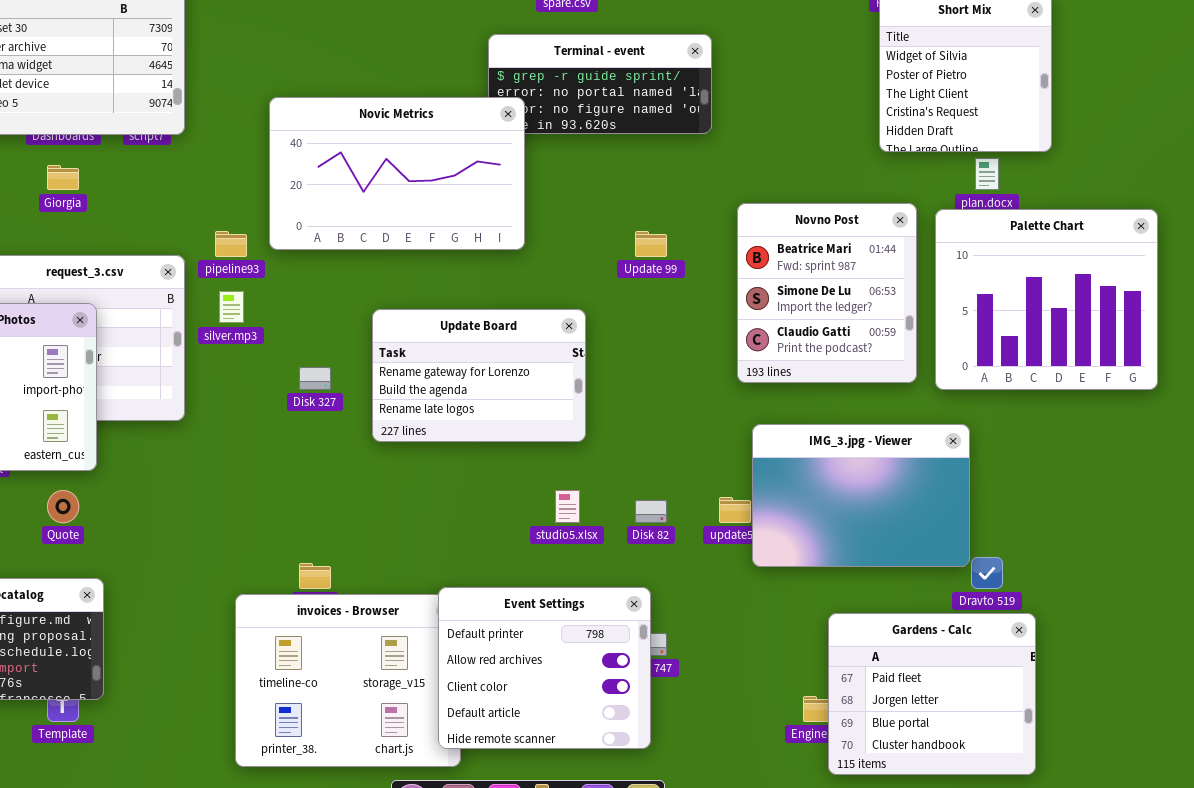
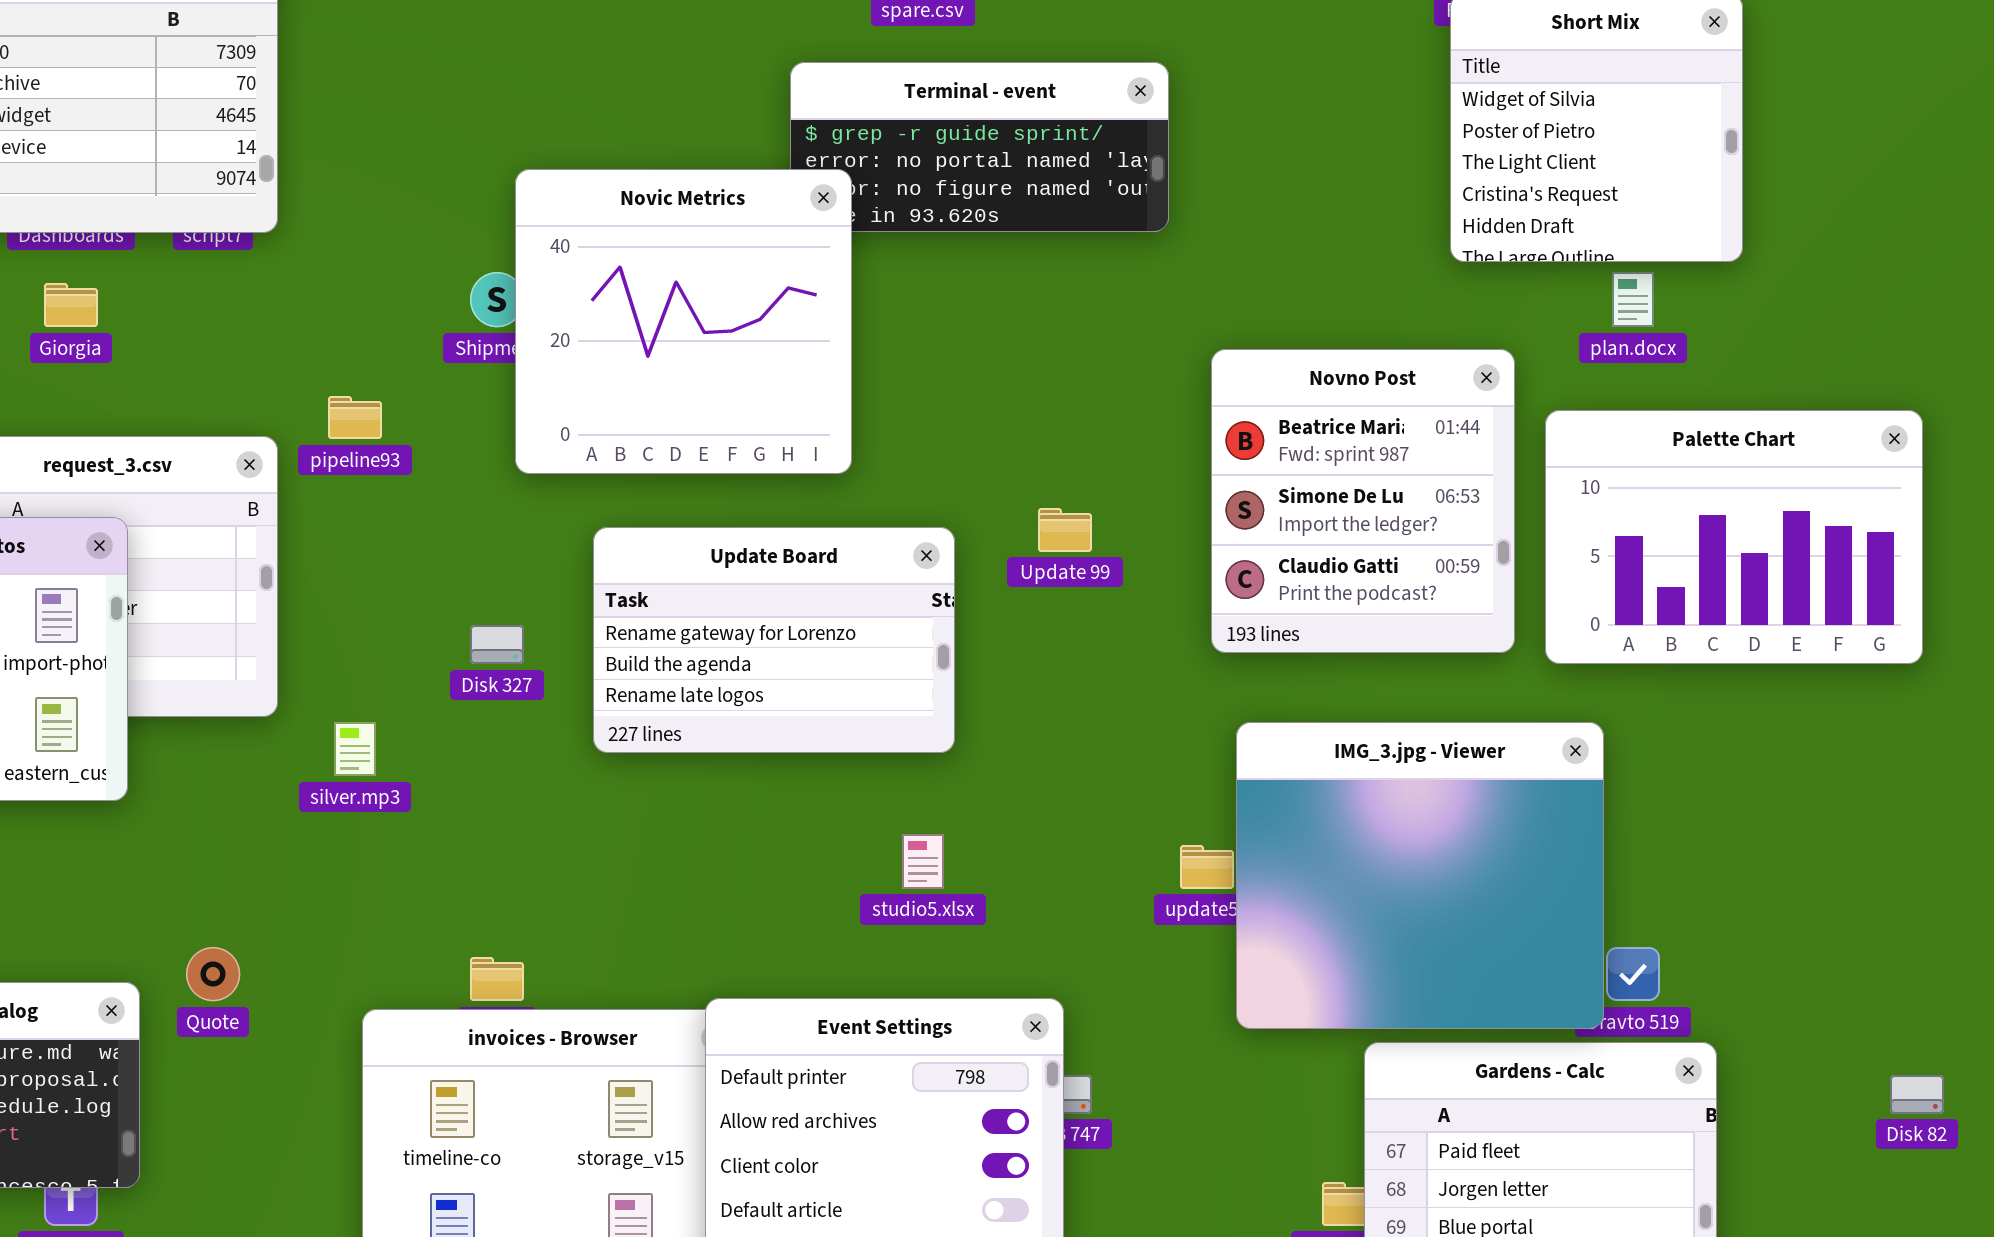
Novic Metrics: [269,97,525,250] -> [515,169,852,474], resized
Palette Chart: [935,209,1158,390] -> [1545,410,1923,664], resized
Update 99: [635,231,667,257] -> [1038,508,1092,552], moved
silver.mp3: [219,291,244,323] -> [334,722,376,776], moved
IMG_3.jpg - Viewer: [752,424,970,567] -> [1236,722,1604,1029], resized
Quote: [47,490,79,523] -> [186,947,240,1001], moved
Disk 82: [635,500,667,523] -> [1890,1075,1944,1114], moved

